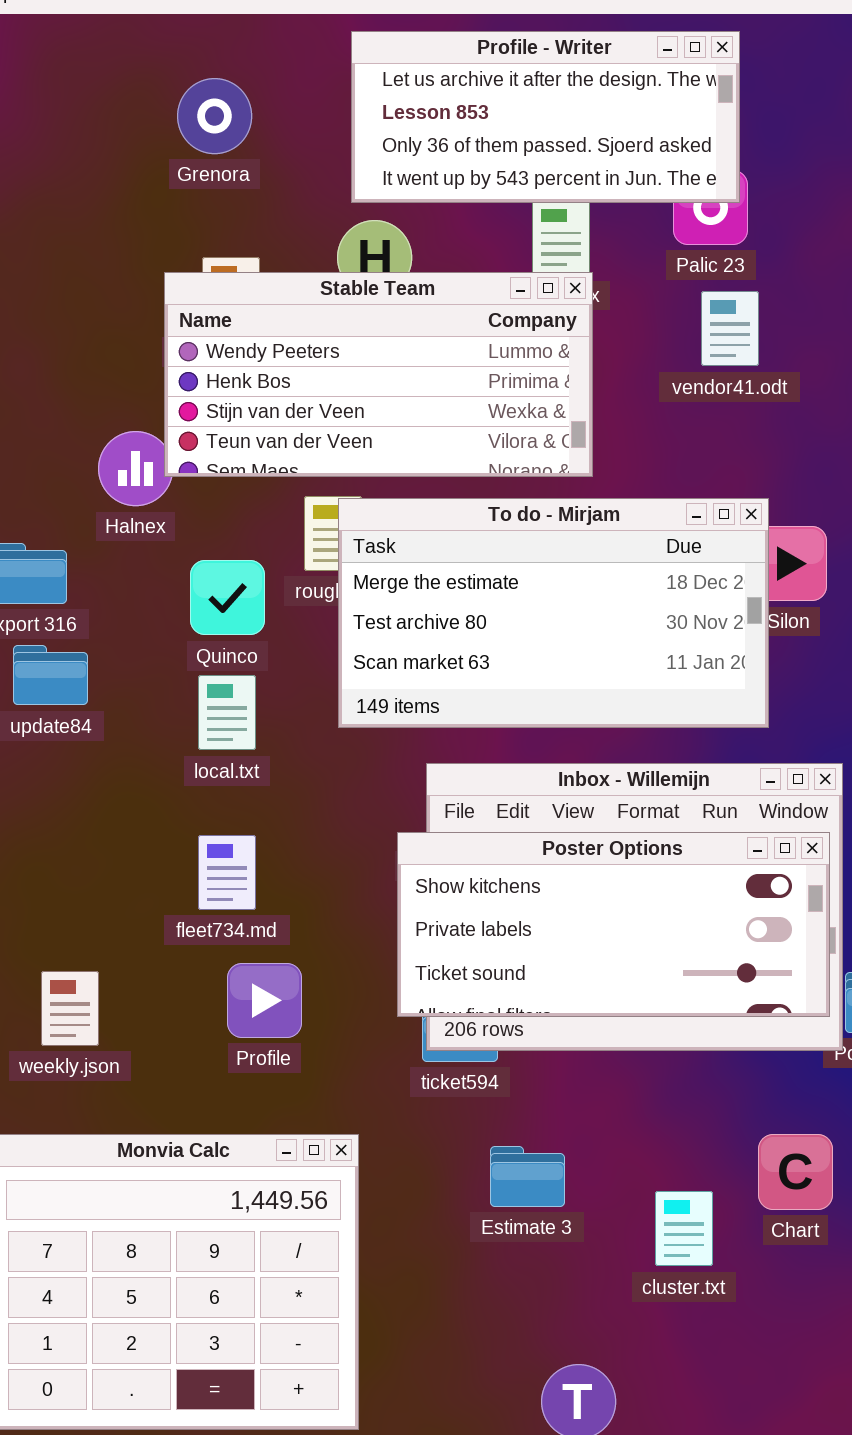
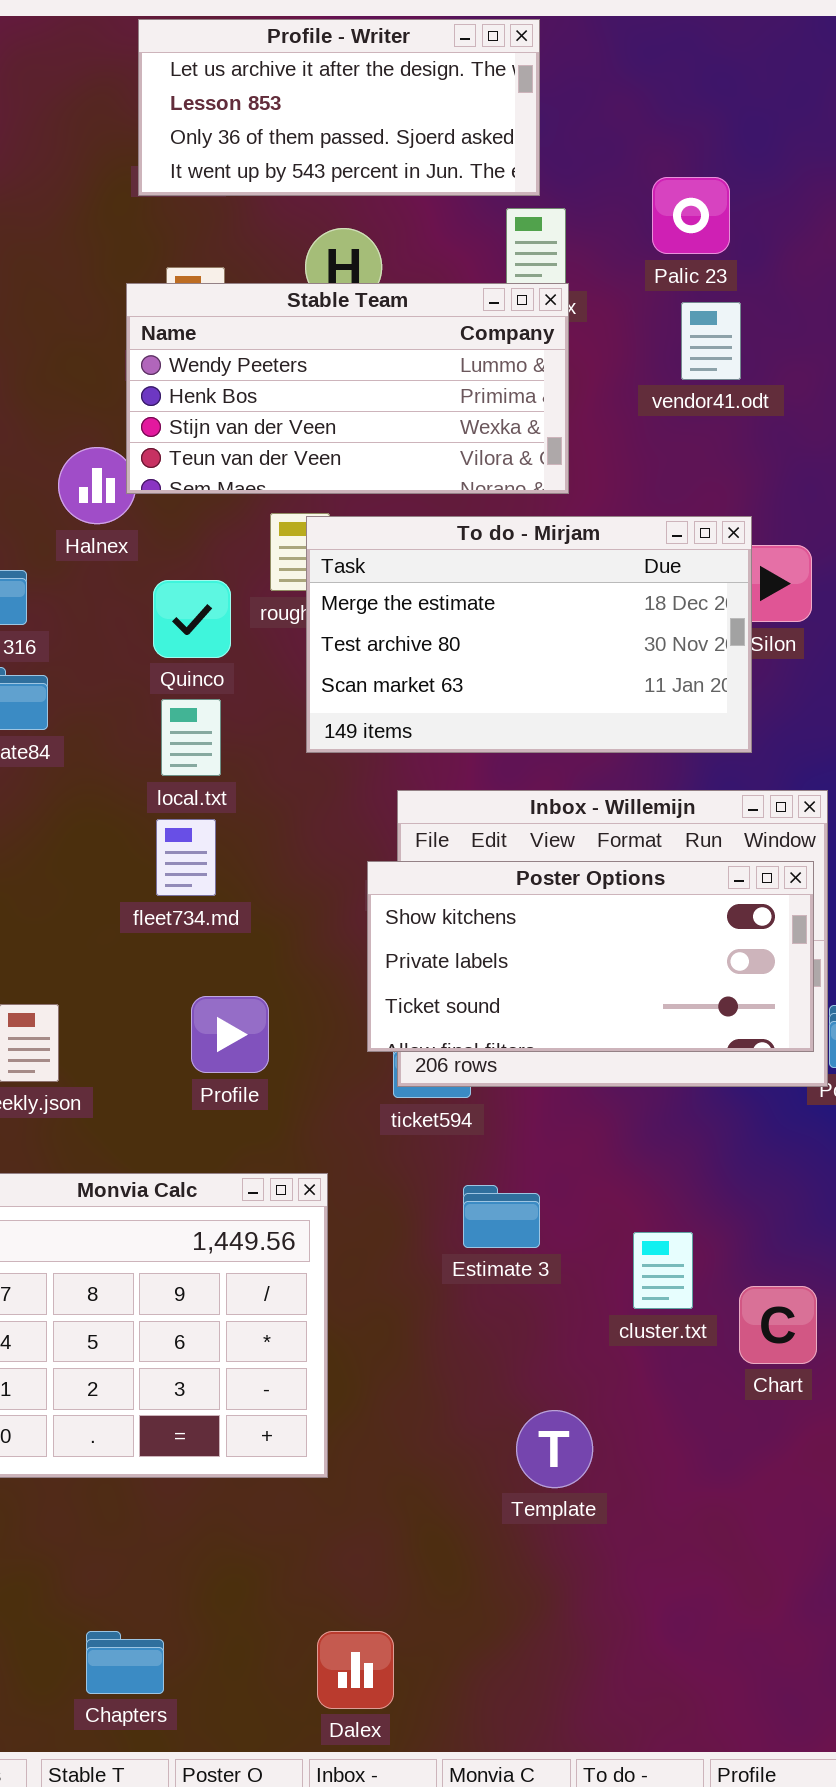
Profile - Writer: [351,31,740,203] -> [138,19,540,196], moved
fleet734.md: [198,835,256,910] -> [156,819,216,896], moved
Chart: [758,1134,833,1210] -> [739,1286,817,1364], moved

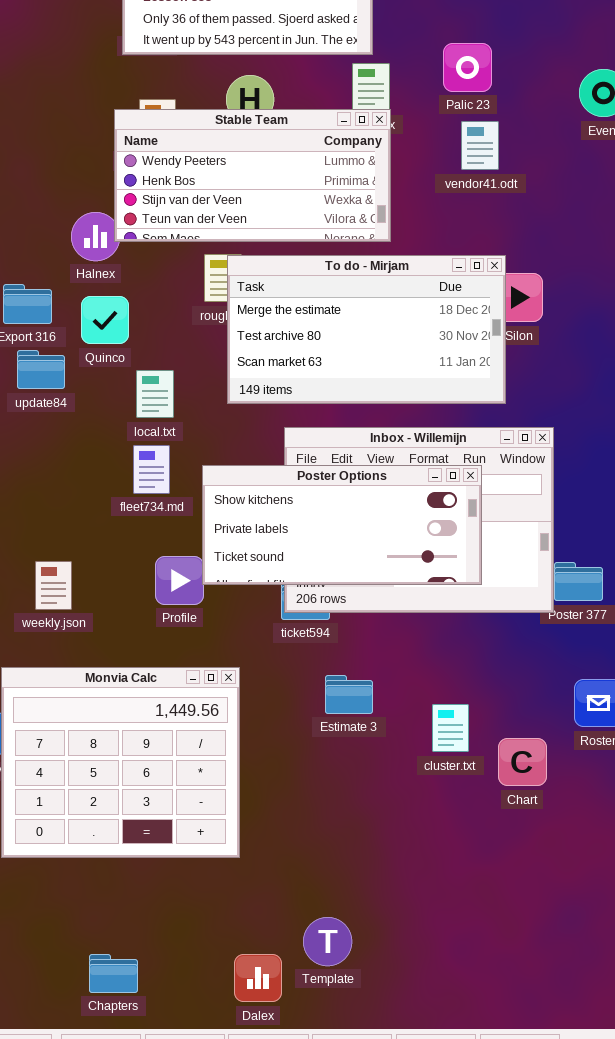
Quinco: [153,580,231,658] -> [81,296,129,344], moved
Poster Options: [367,861,814,1052] -> [202,465,482,585], moved
Template: [516,1410,593,1488] -> [303,917,352,966], moved

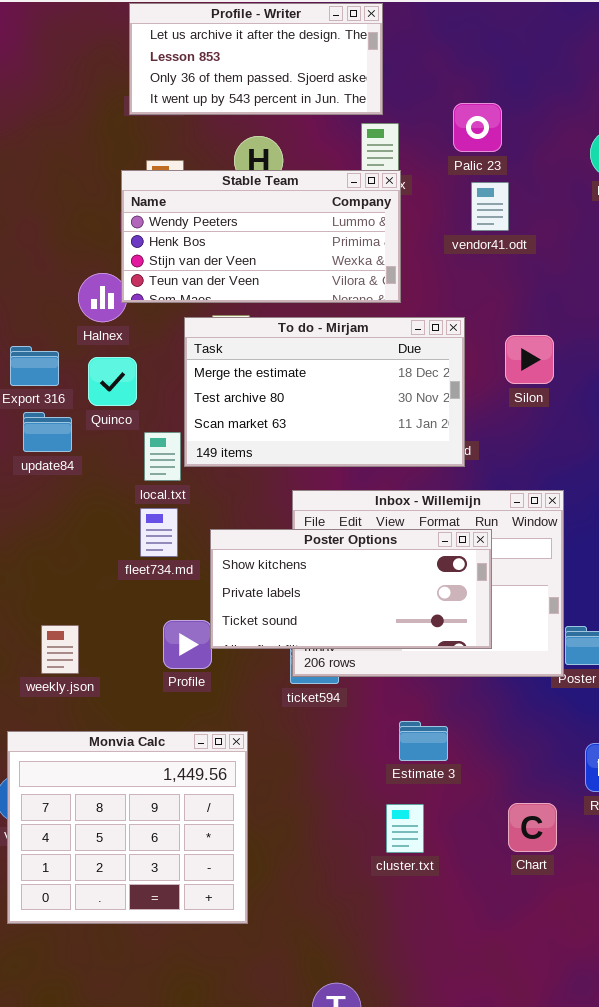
To do - Mirjam: [227,255,506,404] -> [184,317,465,467], moved
Estimate 3: [325,675,373,714] -> [399,721,448,761], moved
cluster.txt: [432,704,469,752] -> [386,804,424,853], moved

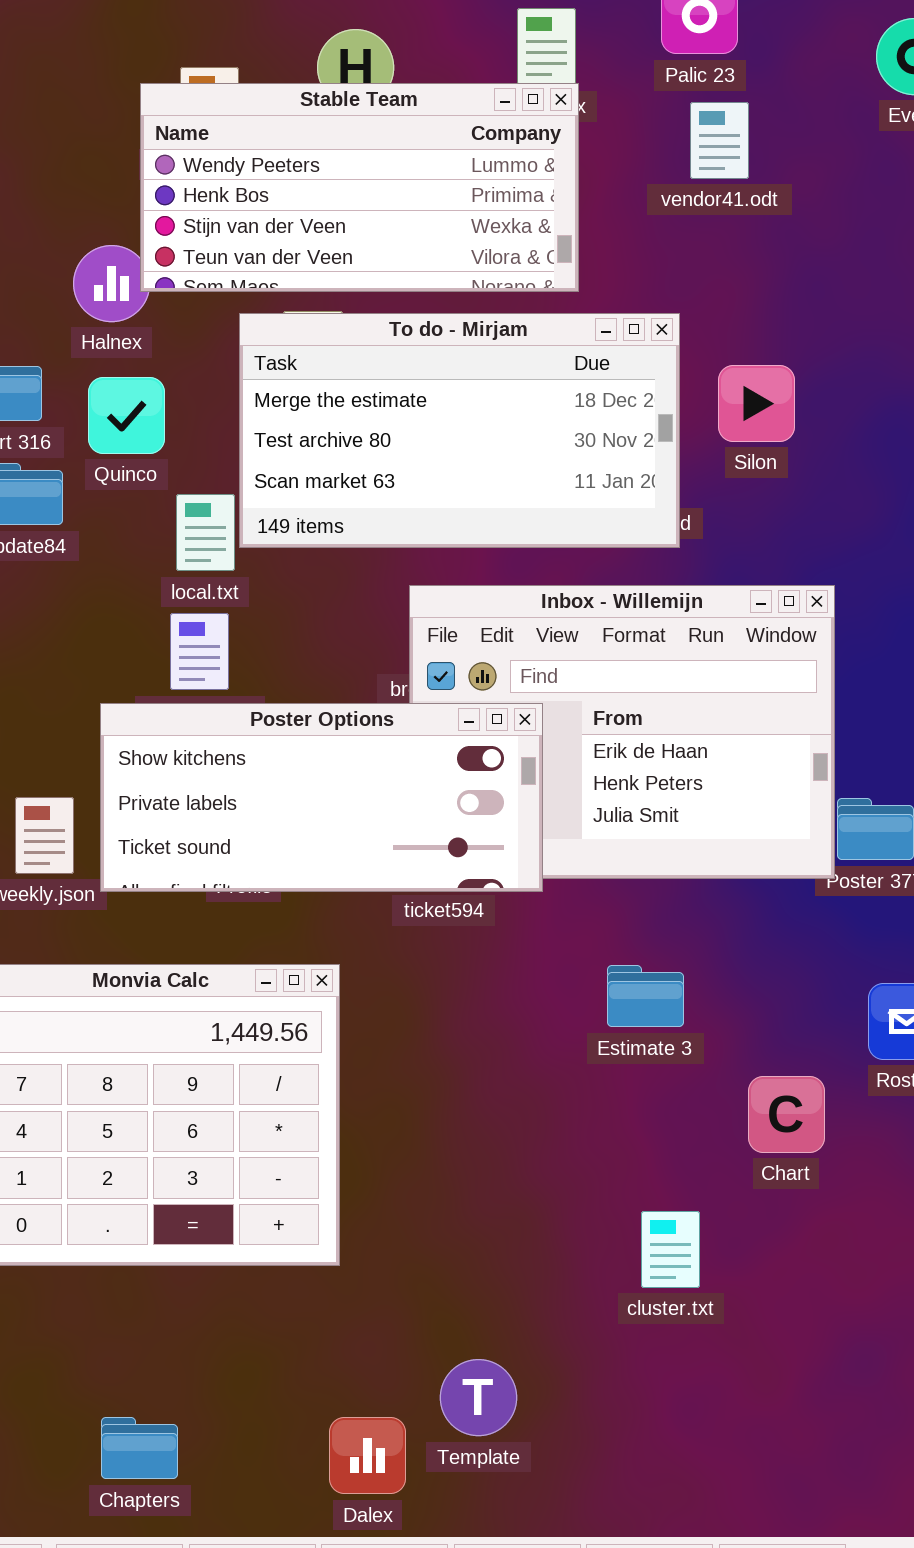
Silon: [505,335,554,384] -> [718,365,795,442], moved
Poster Options: [210,529,492,649] -> [100,703,543,892], moved
Estimate 3: [399,721,448,761] -> [607,965,684,1027], moved
cluster.txt: [386,804,424,853] -> [641,1211,700,1288], moved

